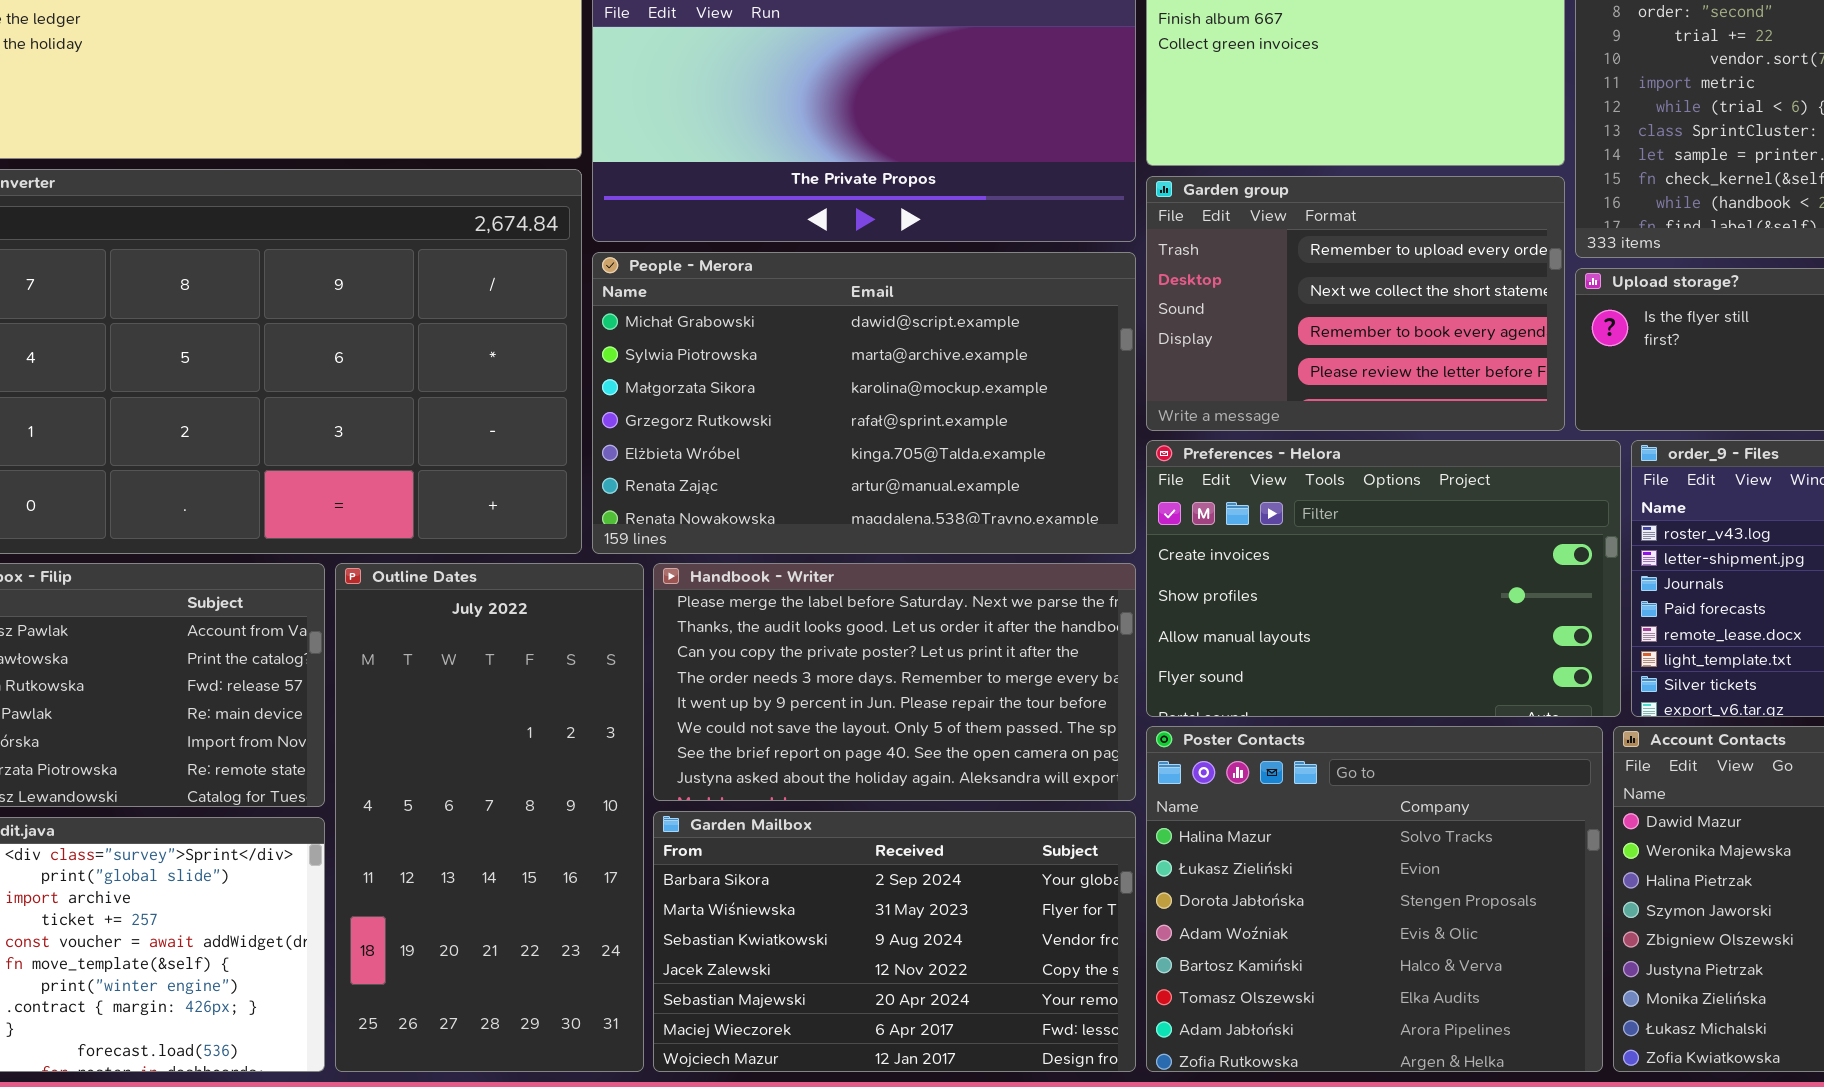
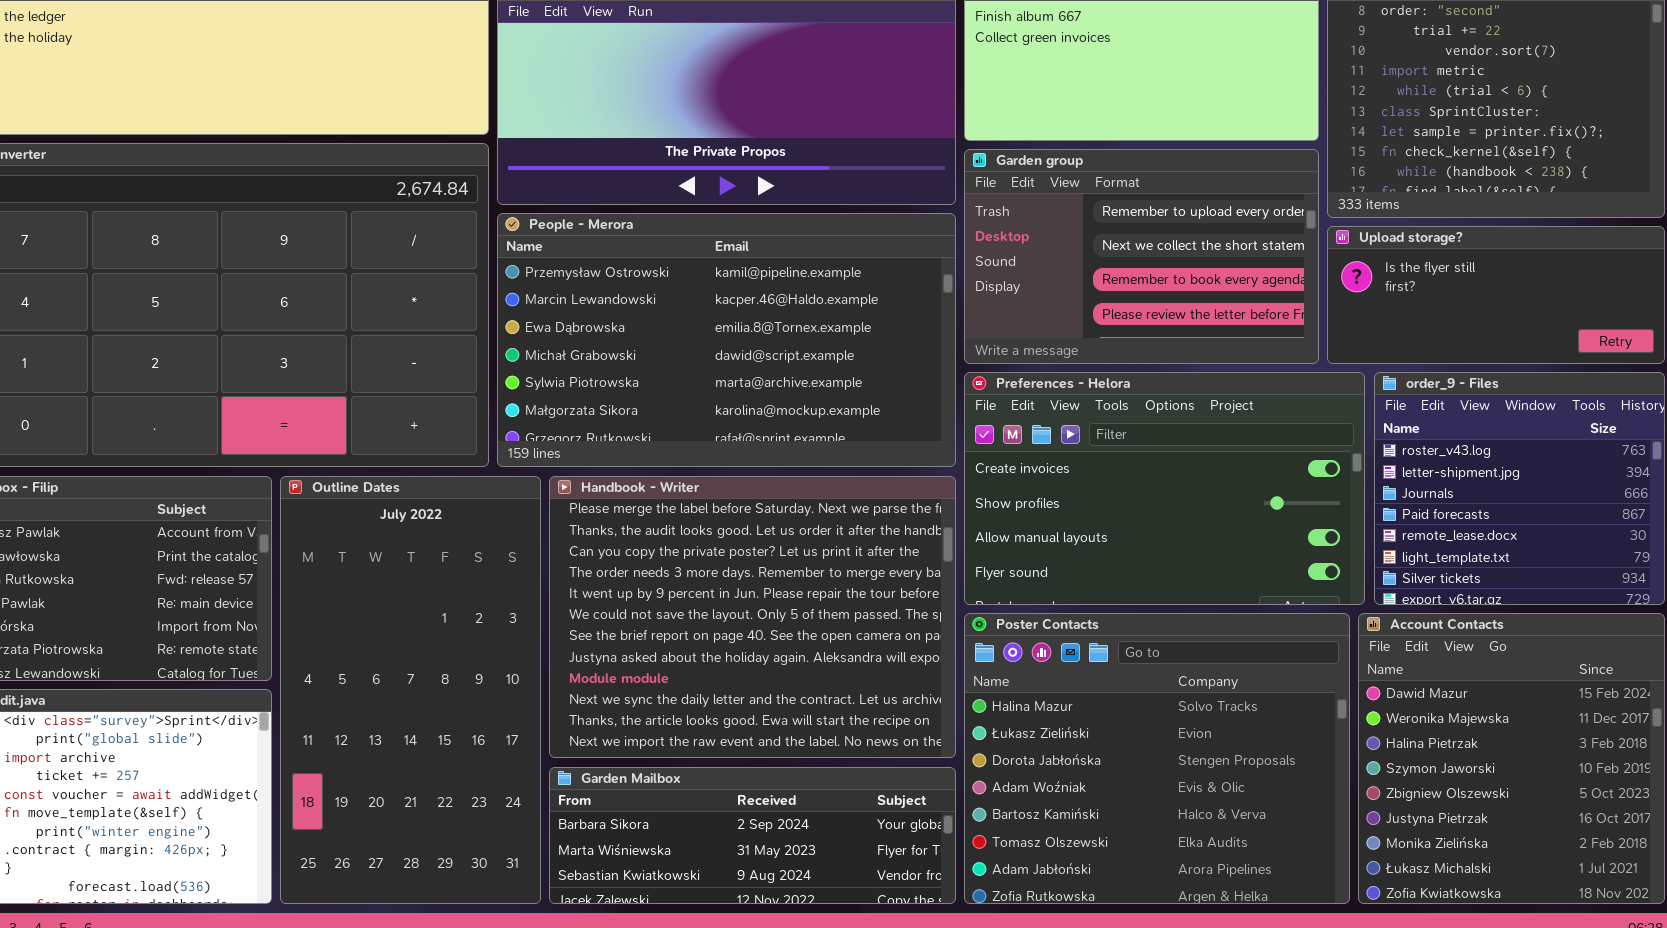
People - Merora: [592,252,1136,554] -> [497,213,956,467], scrolled up 3 rows
Handbook - Writer: [653,563,1136,801] -> [549,476,956,758], resized
Garden Mailbox: [653,811,1136,1072] -> [549,767,956,904], resized

